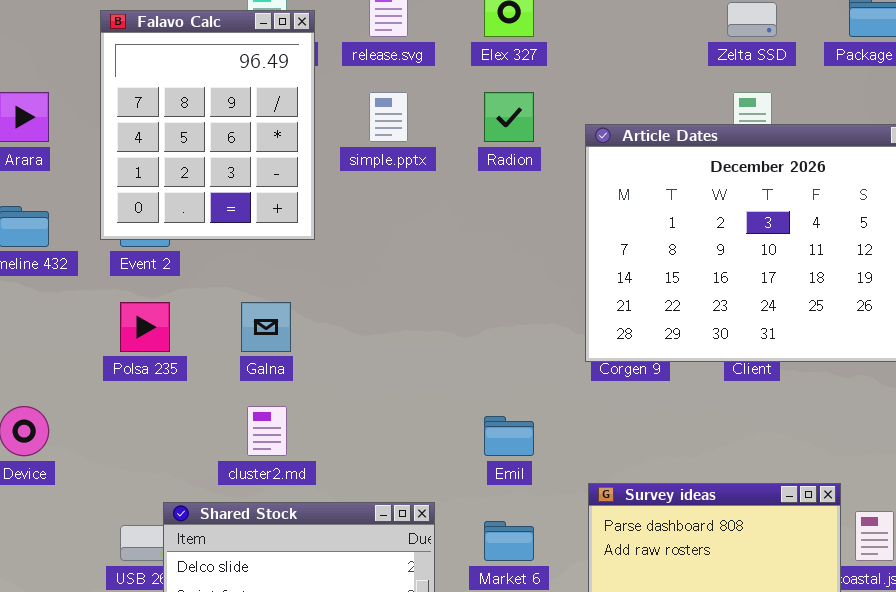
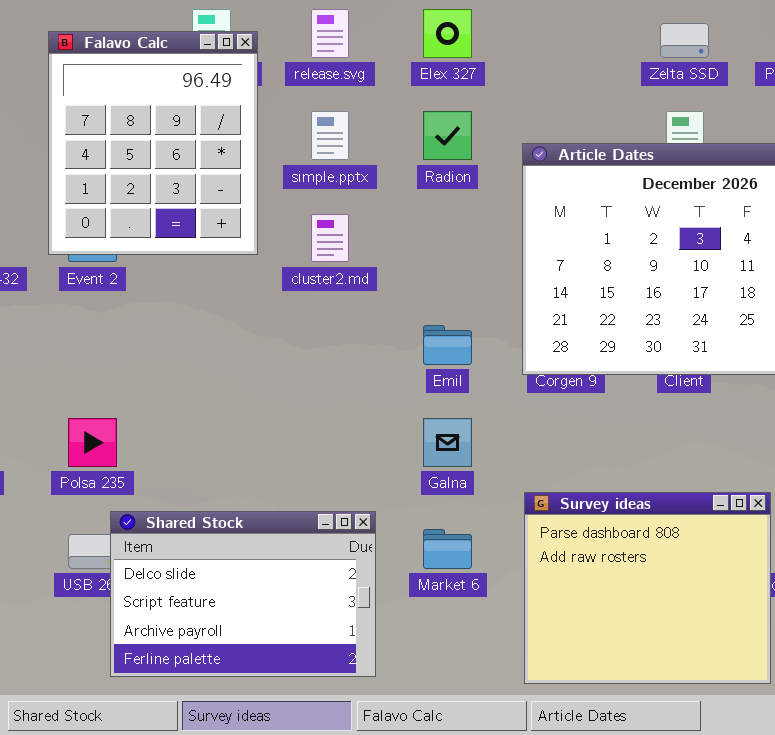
Polsa 235: [120,302,170,352] -> [68,418,117,467], moved
Galna: [241,302,291,352] -> [423,418,472,467], moved
cluster2.md: [247,406,287,456] -> [311,214,349,262], moved
Emil: [484,416,534,456] -> [423,325,472,365], moved

